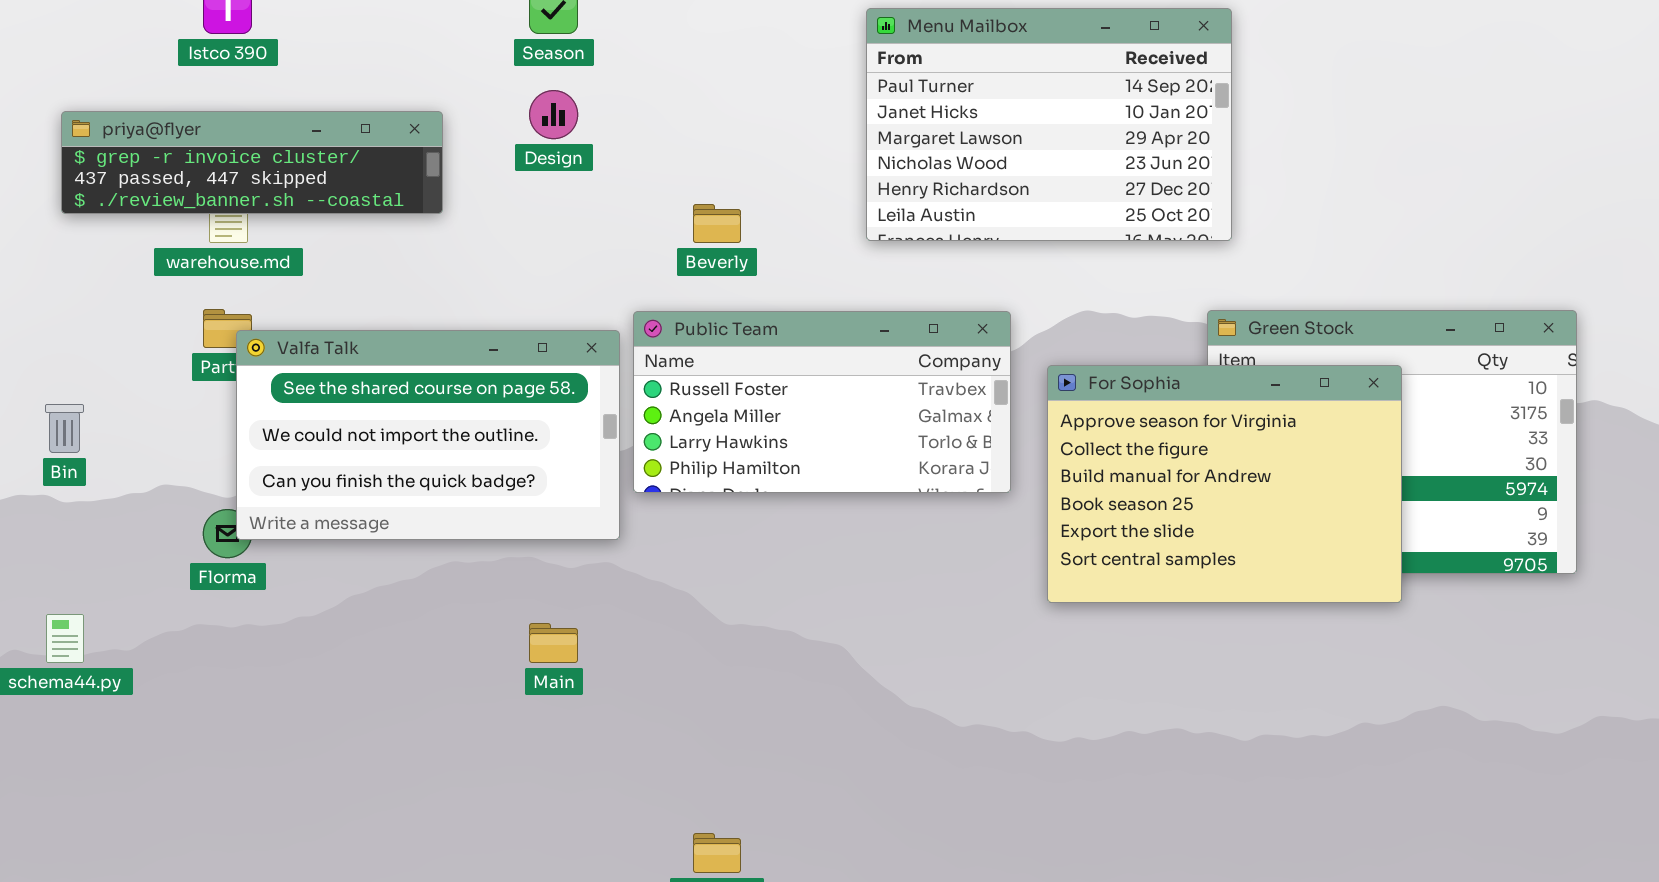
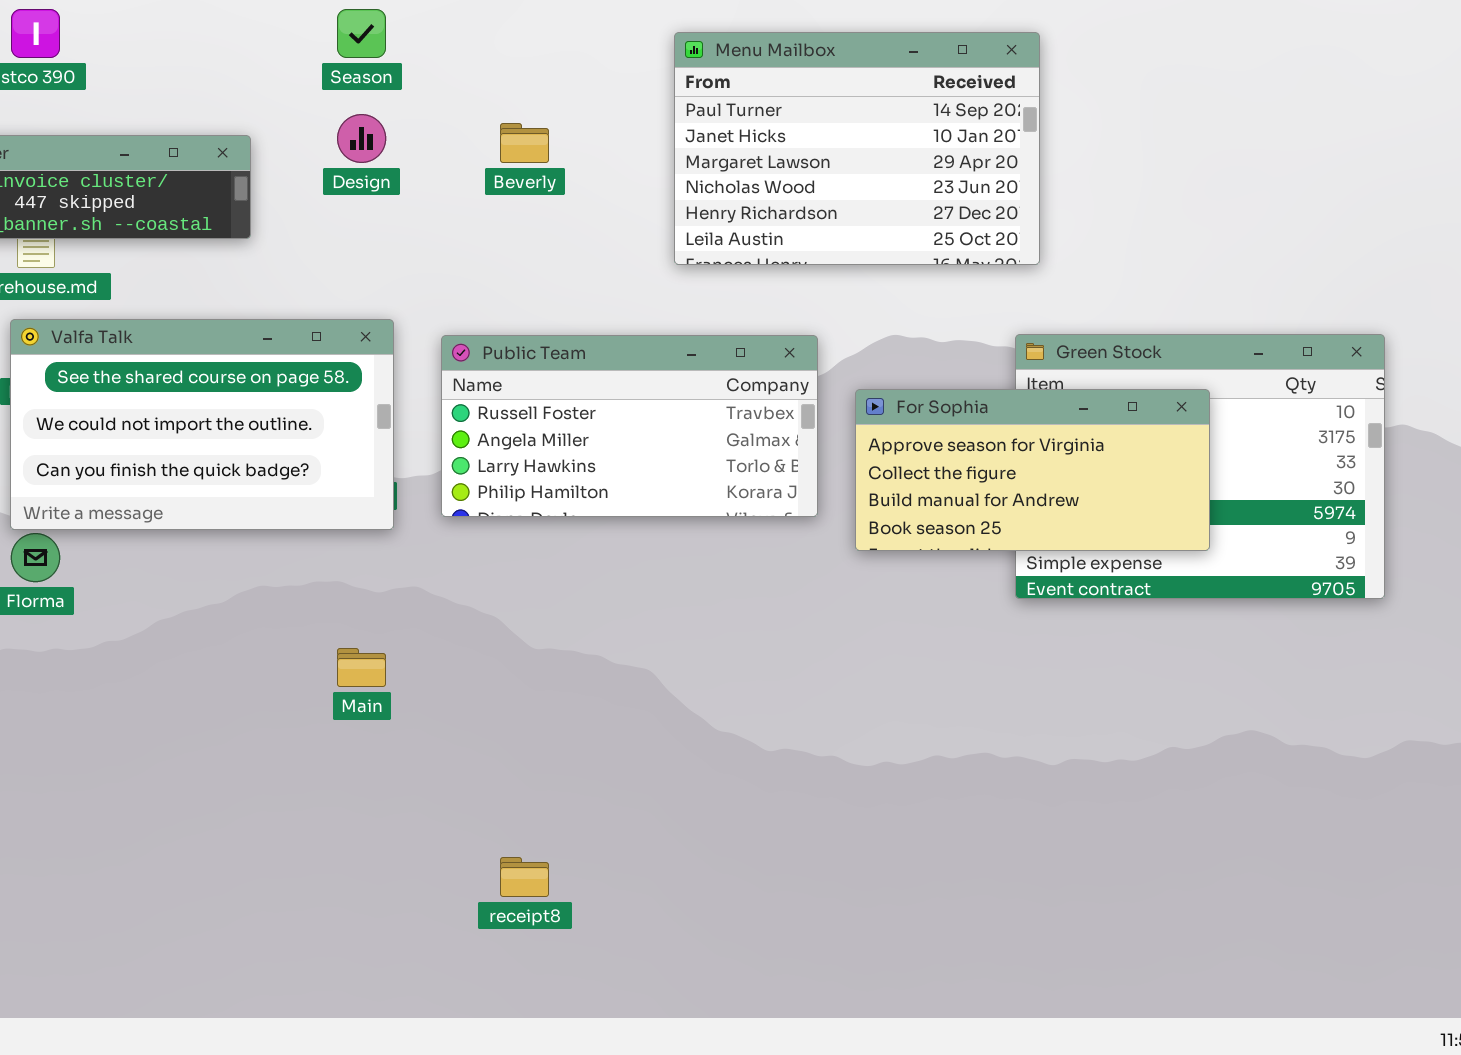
Beverly: [693,204,741,243] -> [500,123,549,163], moved
Valfa Talk: [236,330,620,540] -> [10,319,394,530], moved
For Sophia: [1047,365,1402,603] -> [855,389,1210,551], resized

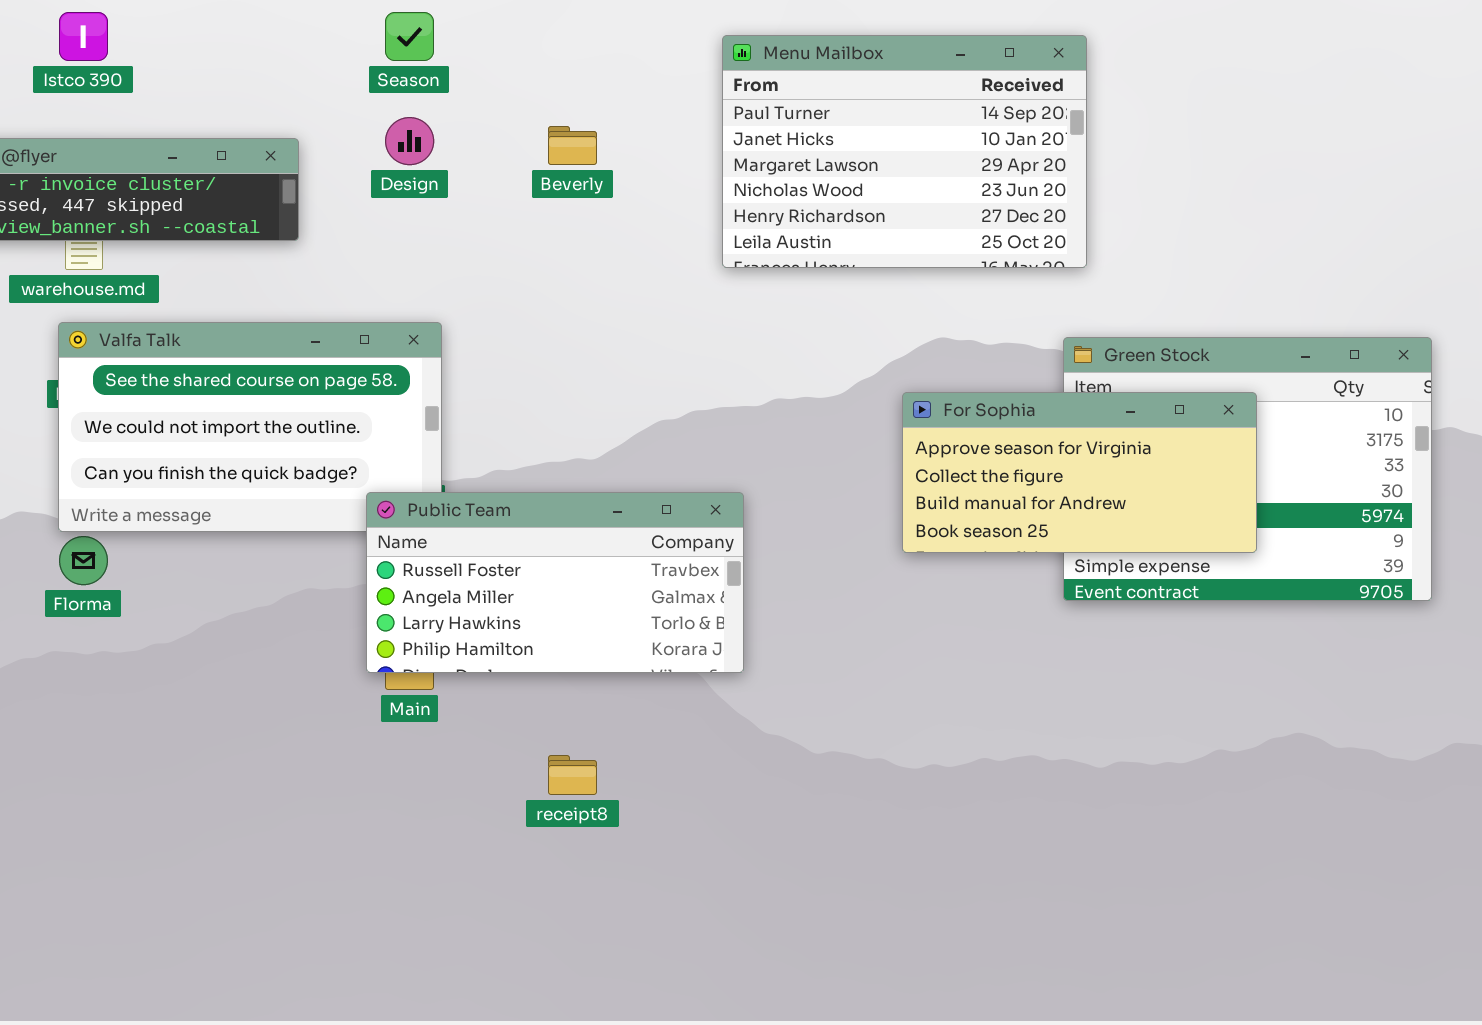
Public Team: [441,335,818,517] -> [366,492,744,673], moved
receipt8: [500,857,549,897] -> [548,755,597,795], moved

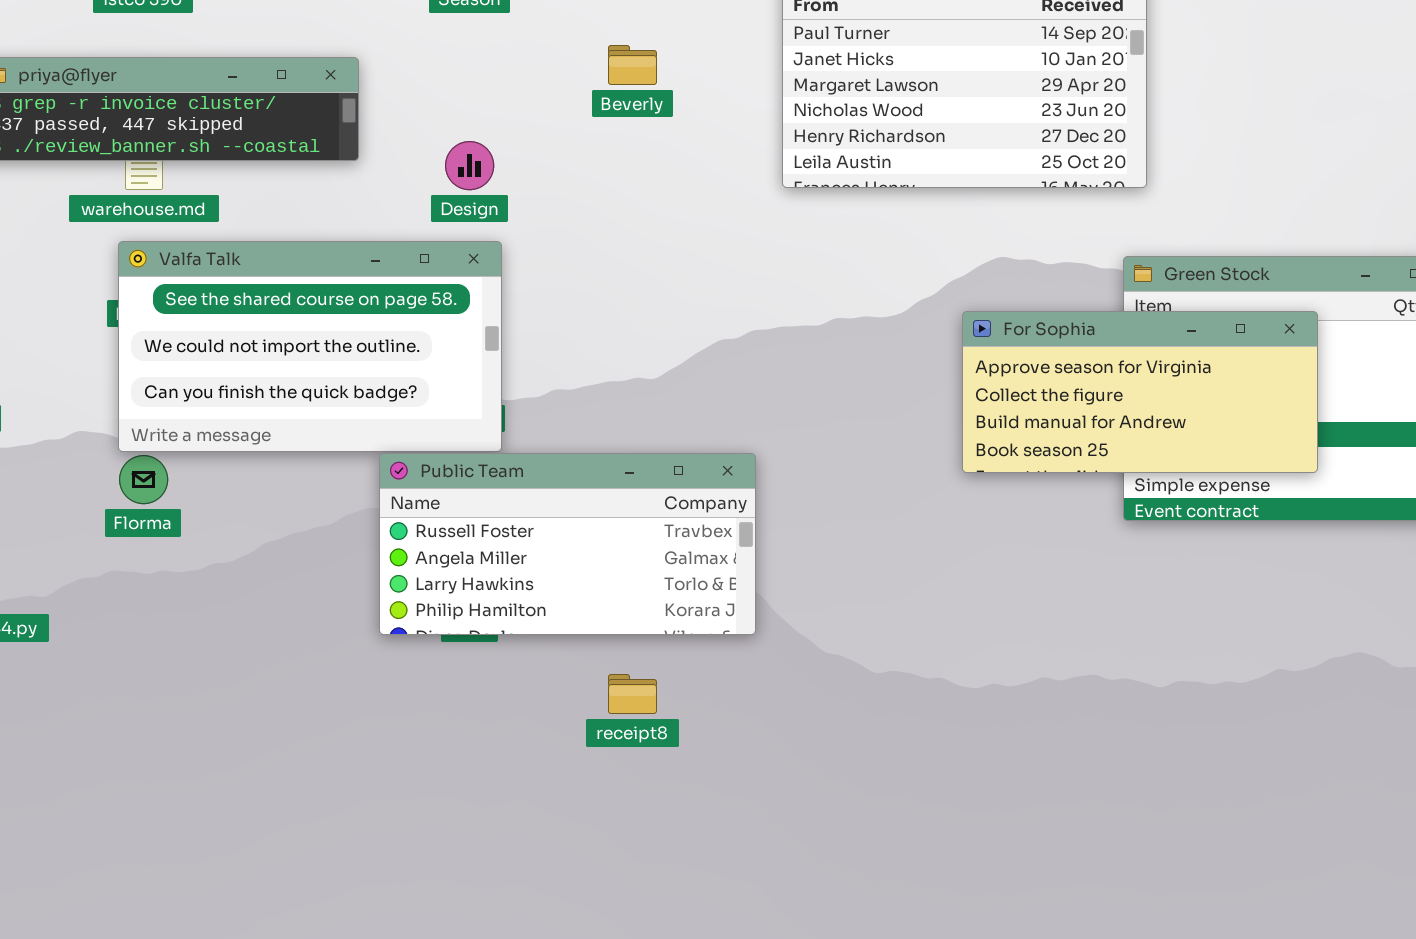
Design: [385,117,434,165] -> [445,141,494,190], moved
Public Team: [366,492,744,673] -> [379,453,756,635], moved

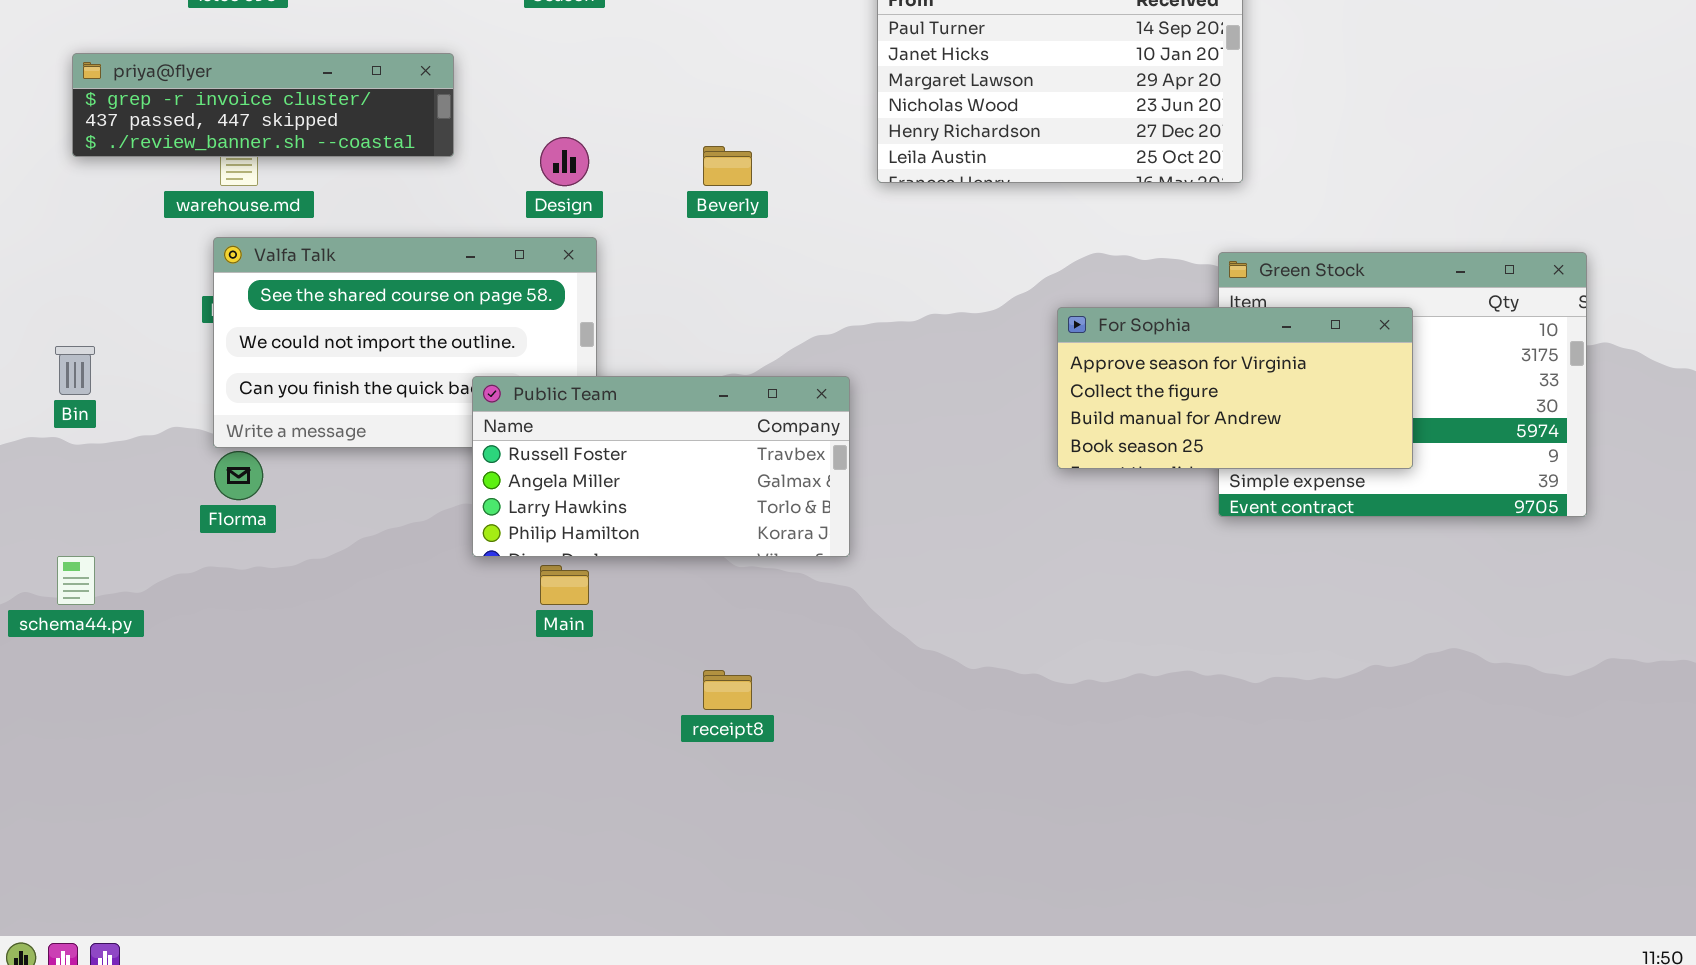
Beverly: [608,45,657,85] -> [703,146,752,186], moved
Public Team: [379,453,756,635] -> [472,376,850,557], moved

